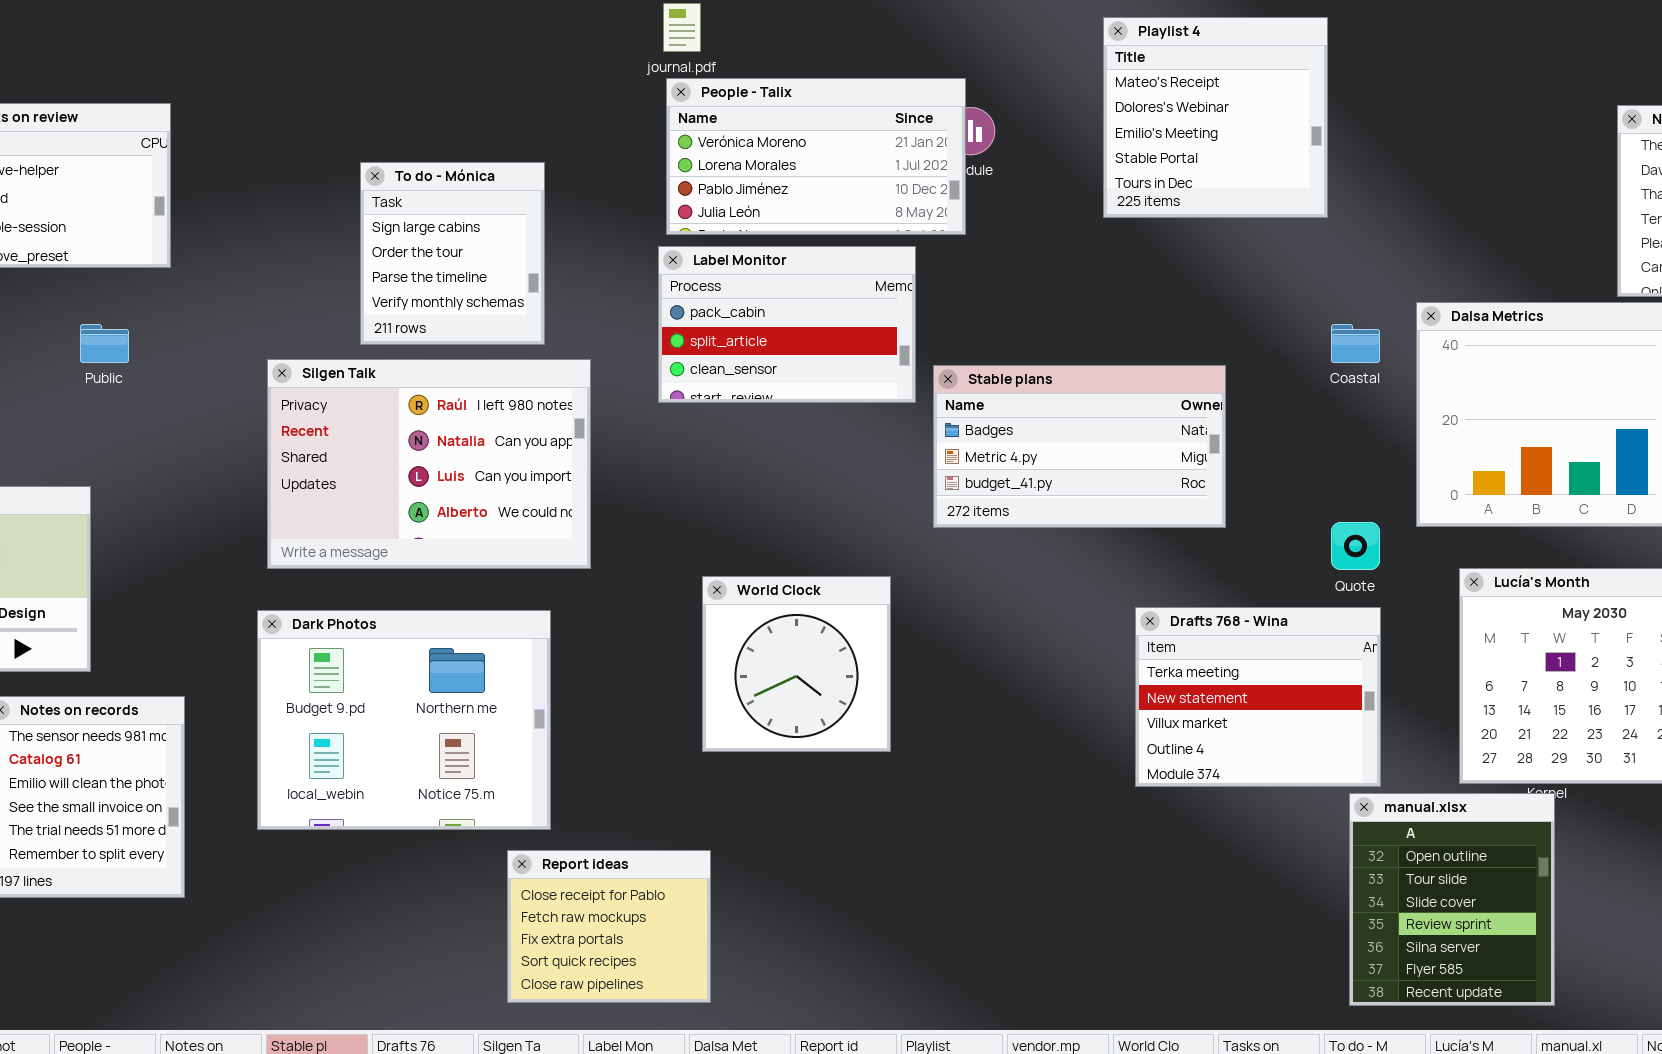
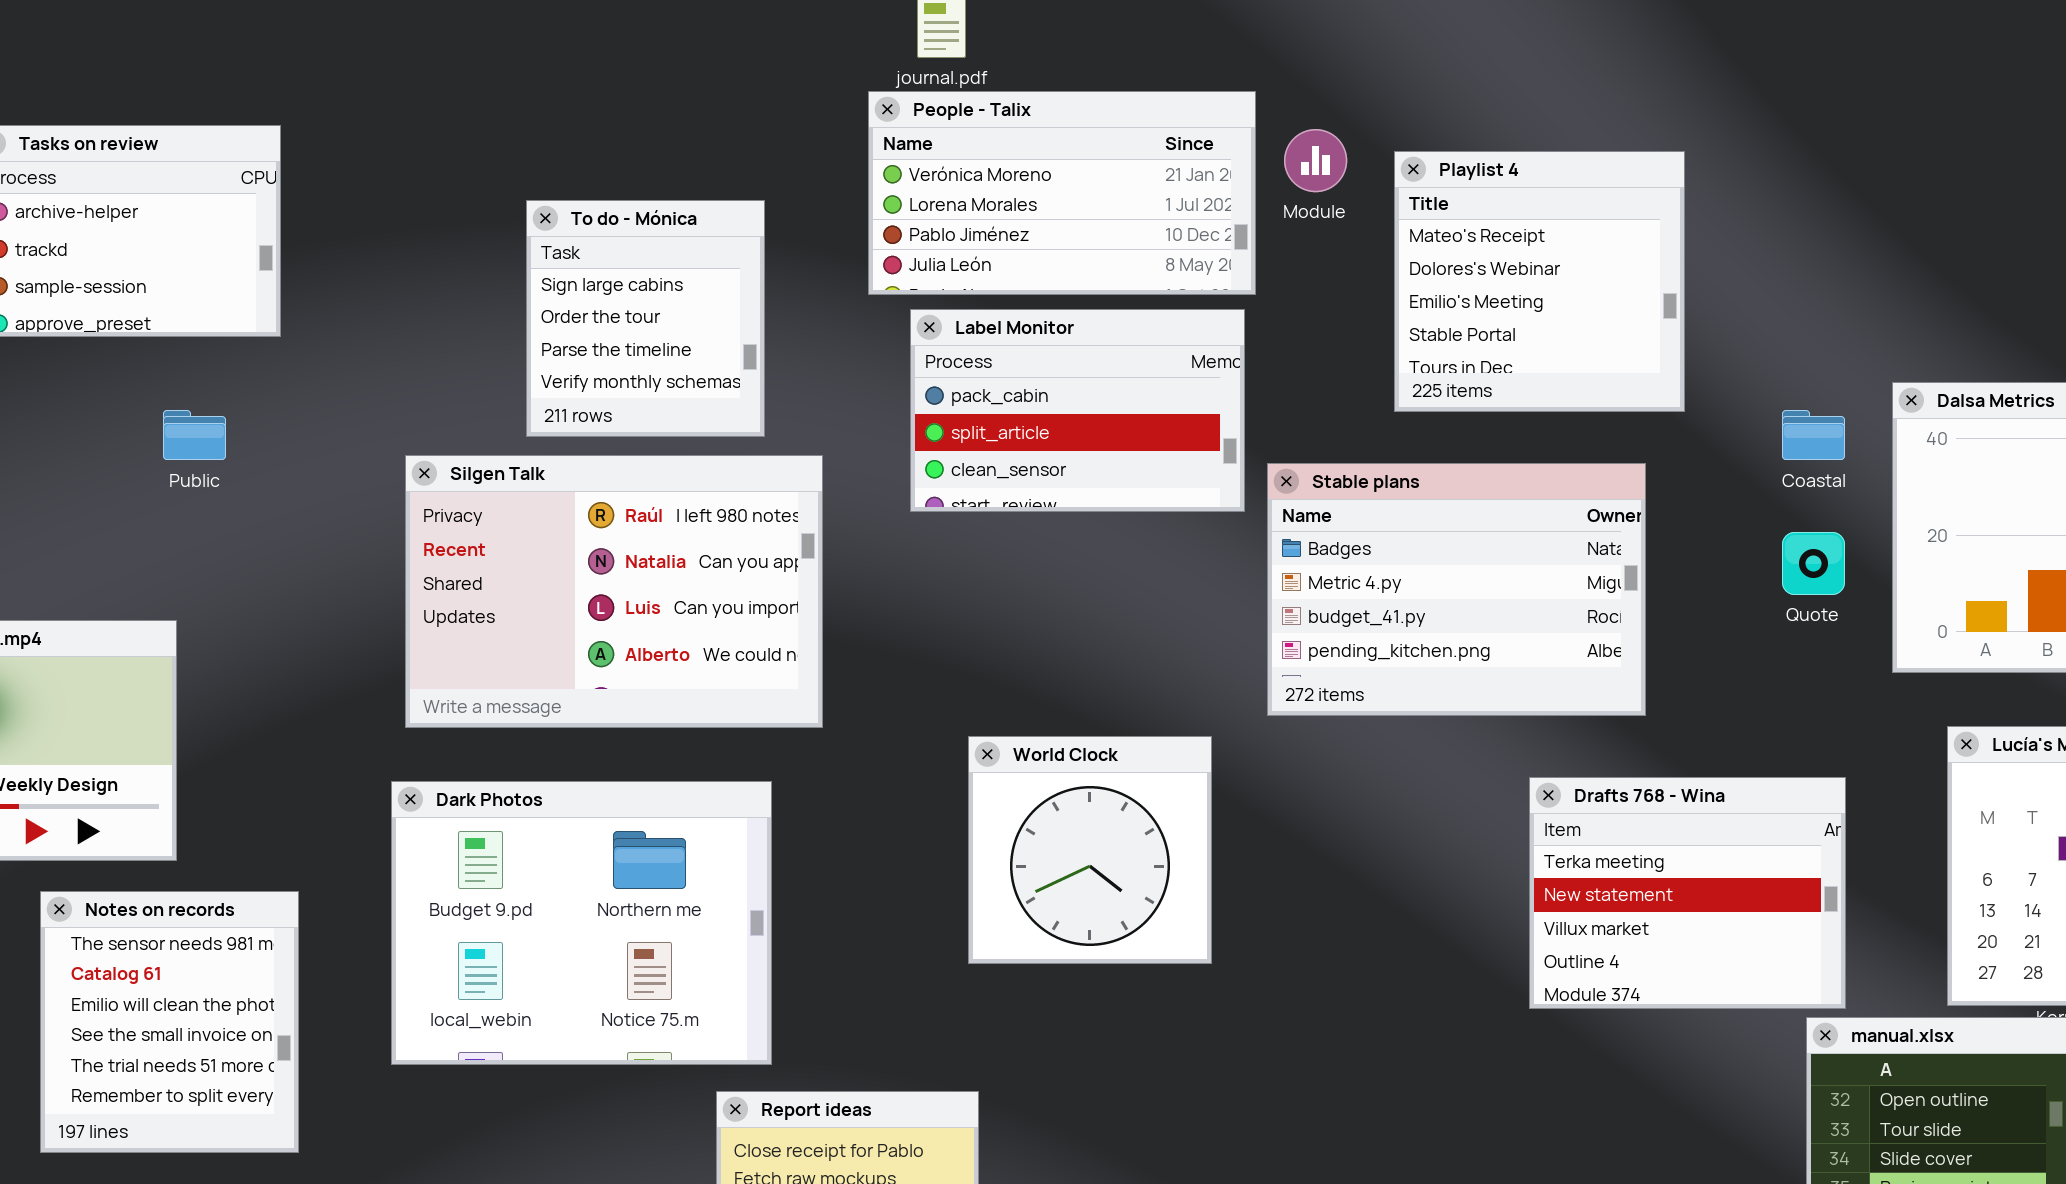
Playlist 4: [1103,17,1328,218] -> [1394,151,1685,412], moved
People - Talix: [666,78,966,235] -> [868,91,1256,295], moved
Stable plans: [933,365,1226,528] -> [1267,463,1646,716], resized
Quote: [1331,522,1380,570] -> [1782,532,1845,595], moved

